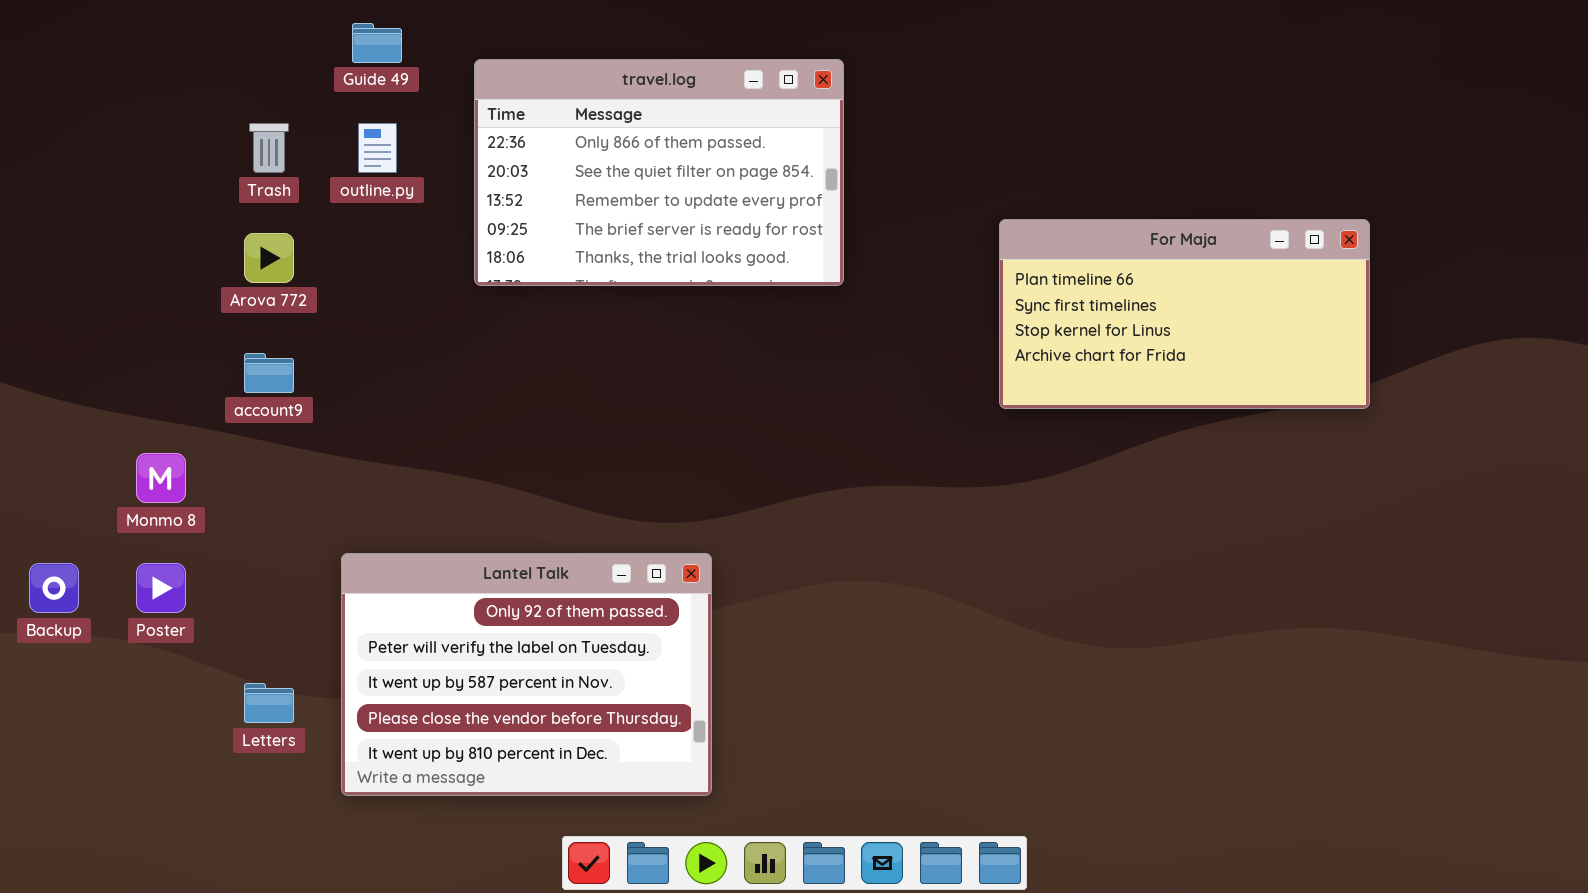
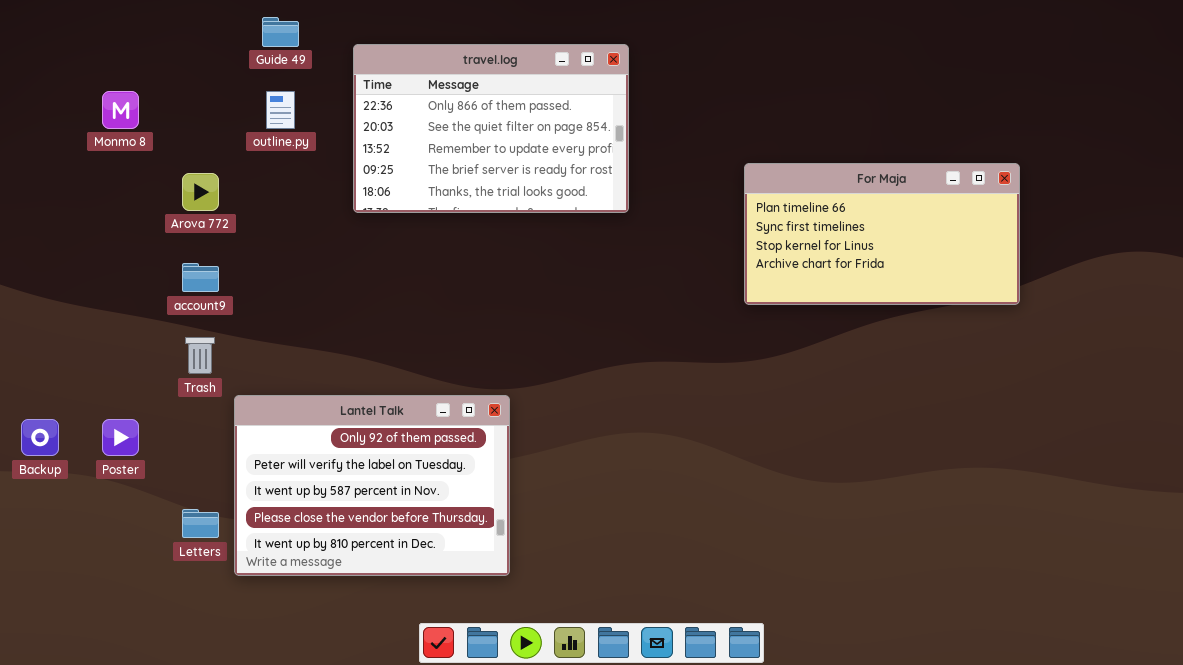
Trash: [249,123,289,173] -> [185,337,215,374], moved
Monmo 8: [136,453,186,503] -> [102,91,139,129], moved
Lantel Talk: [341,553,712,796] -> [234,395,510,576], moved

